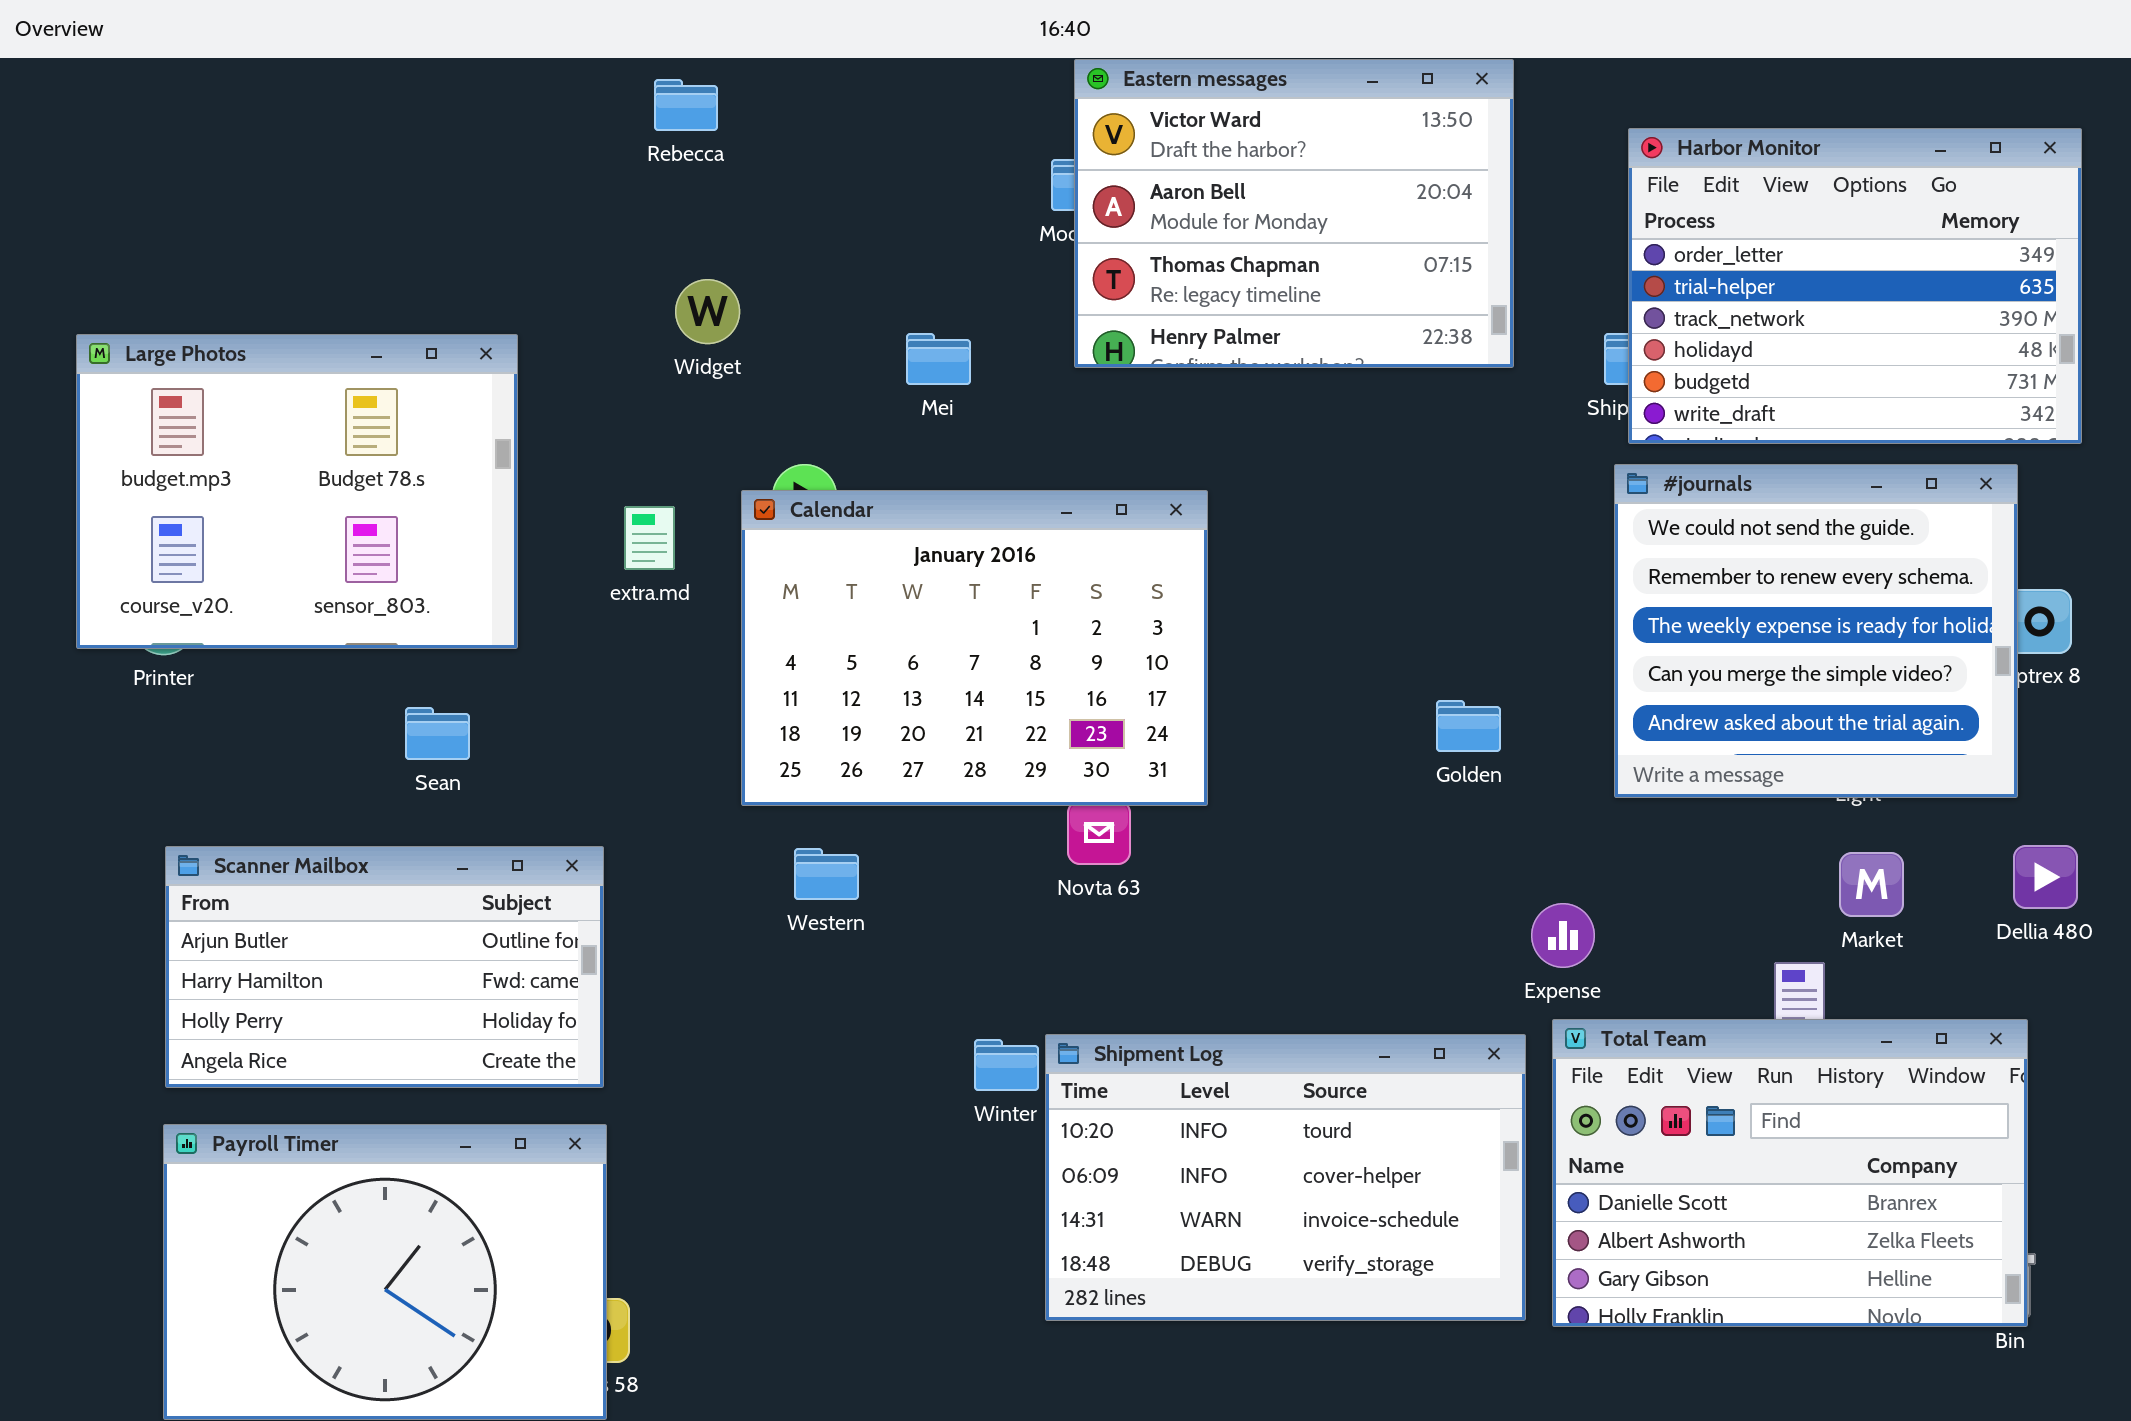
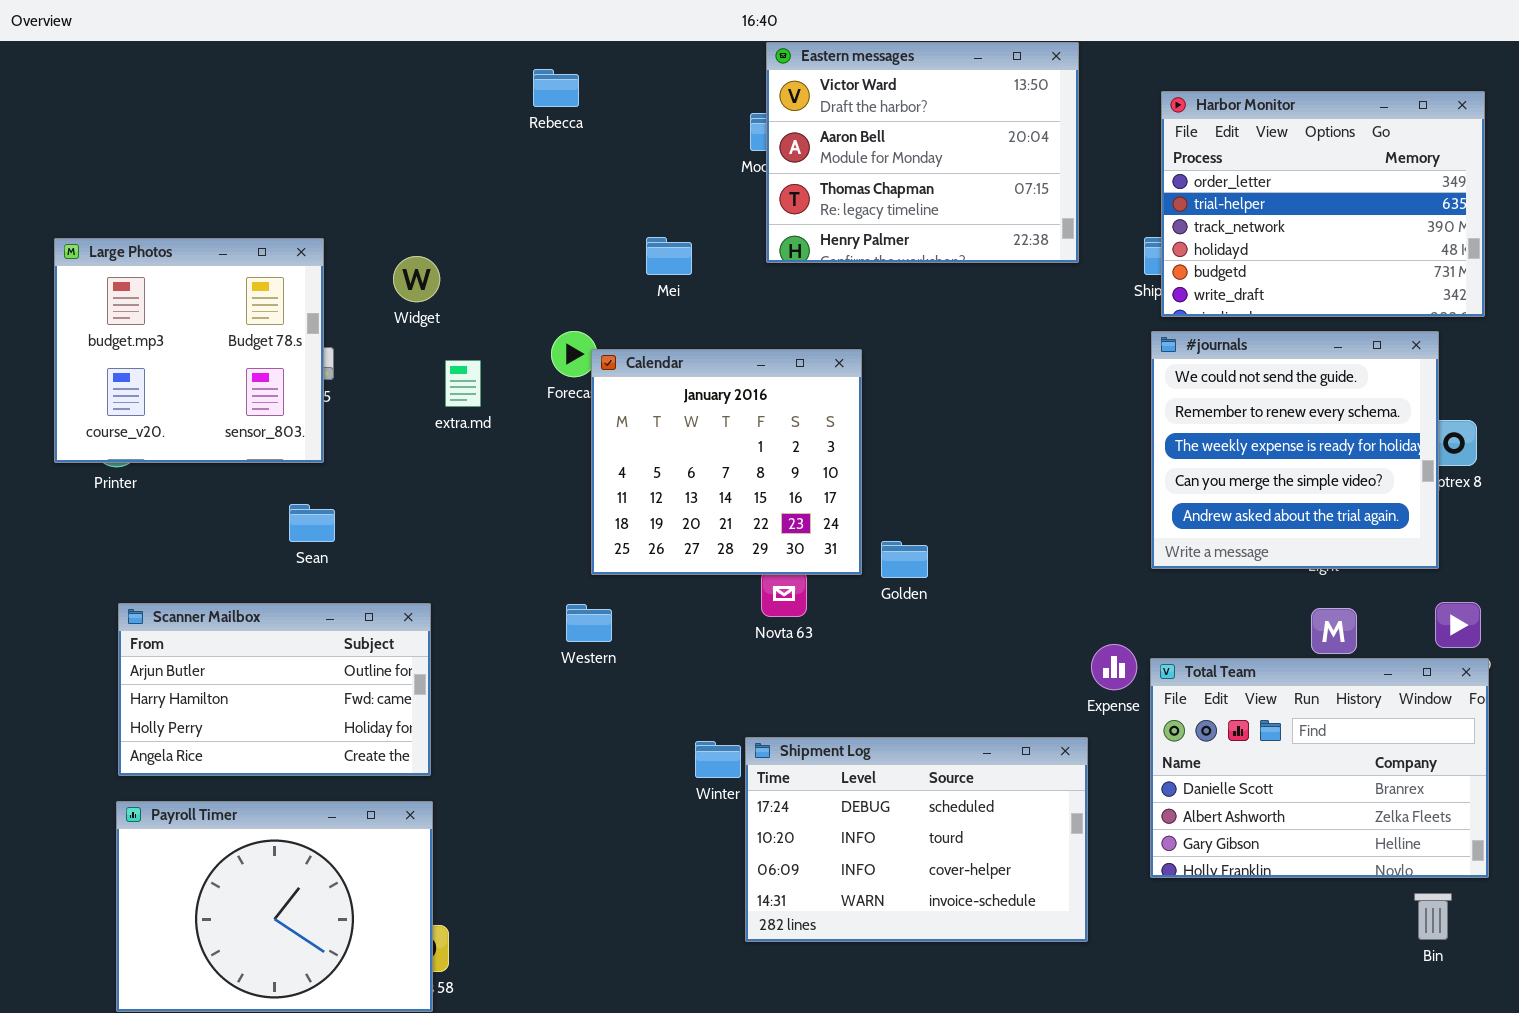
Rebecca: [654,79,718,131] -> [533,69,579,107], moved
Widget: [675,279,740,344] -> [393,256,440,302], moved
Large Photos: [76,334,518,649] -> [54,238,324,463], resized
Calendar: [741,490,1208,806] -> [591,349,862,575], resized
Golden: [1436,700,1501,752] -> [881,541,928,578], moved
Total Team: [1552,1019,2028,1327] -> [1150,658,1489,878], moved
Shipment Log: [1045,1034,1526,1321] -> [745,737,1088,942], scrolled up 1 row

